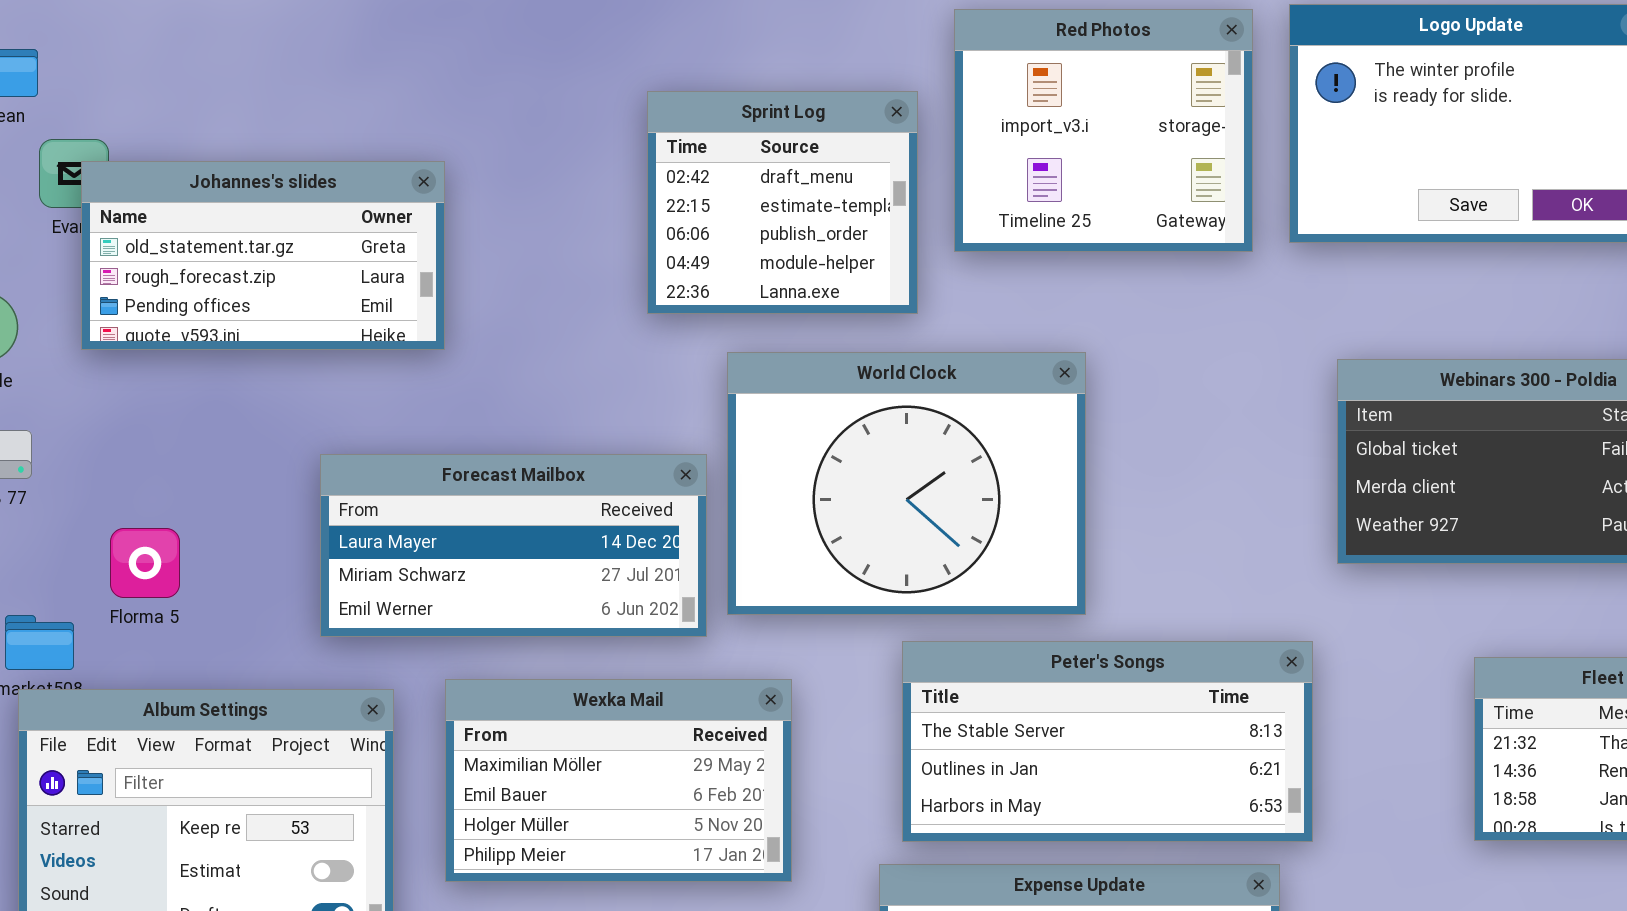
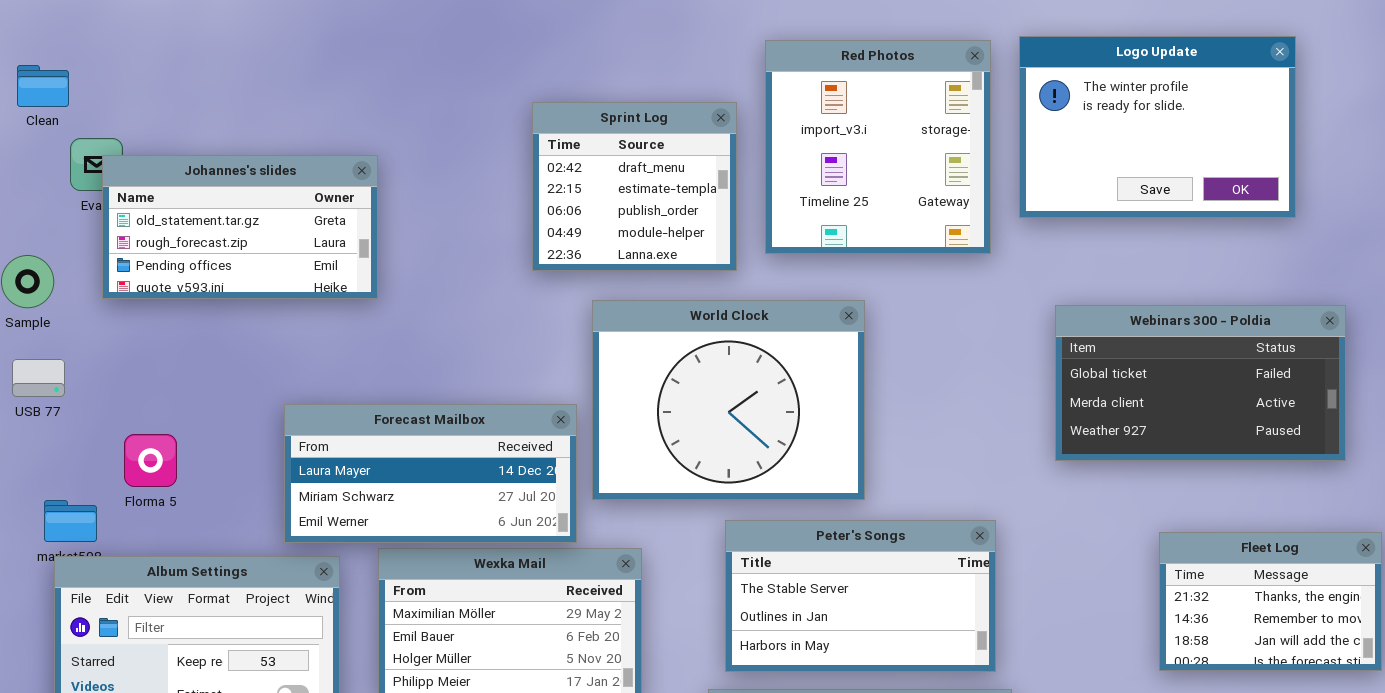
Red Photos: [954,9,1253,252] -> [765,40,991,254], resized
Forecast Mailbox: [320,454,707,637] -> [284,404,577,543], moved
Peter's Songs: [902,641,1313,842] -> [725,520,996,672], resized

